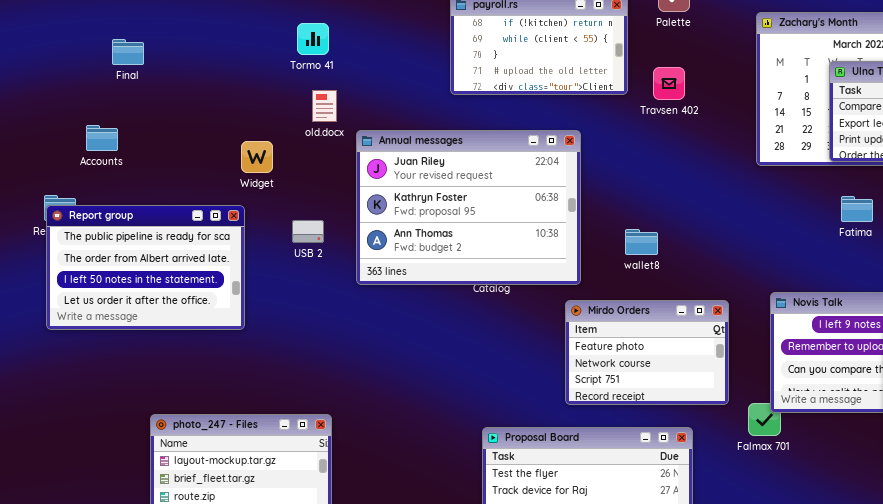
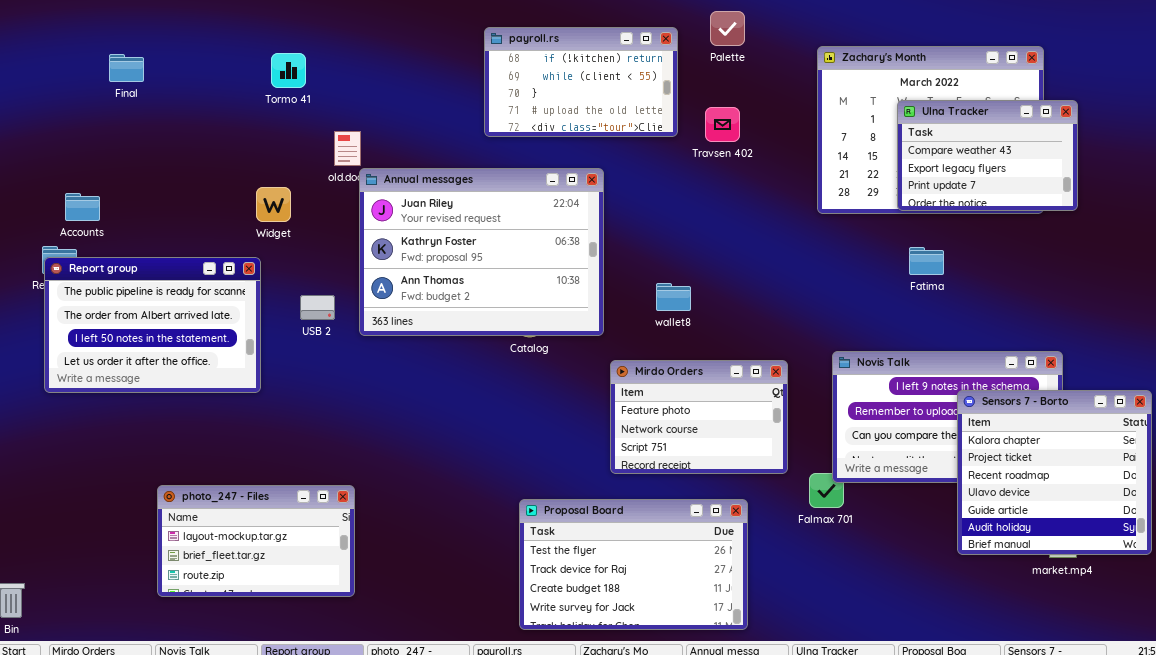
Tormo 41: [297,23,329,55] -> [271,53,306,88], moved
Final: [112,39,144,65] -> [109,54,144,82], moved
Accounts: [86,125,118,151] -> [65,193,100,221], moved
Annual messages: [356,130,581,285] -> [359,168,604,336], moved
USB 2: [292,220,324,243] -> [300,295,335,320], moved
wallet8: [625,229,658,255] -> [656,283,691,311], moved

